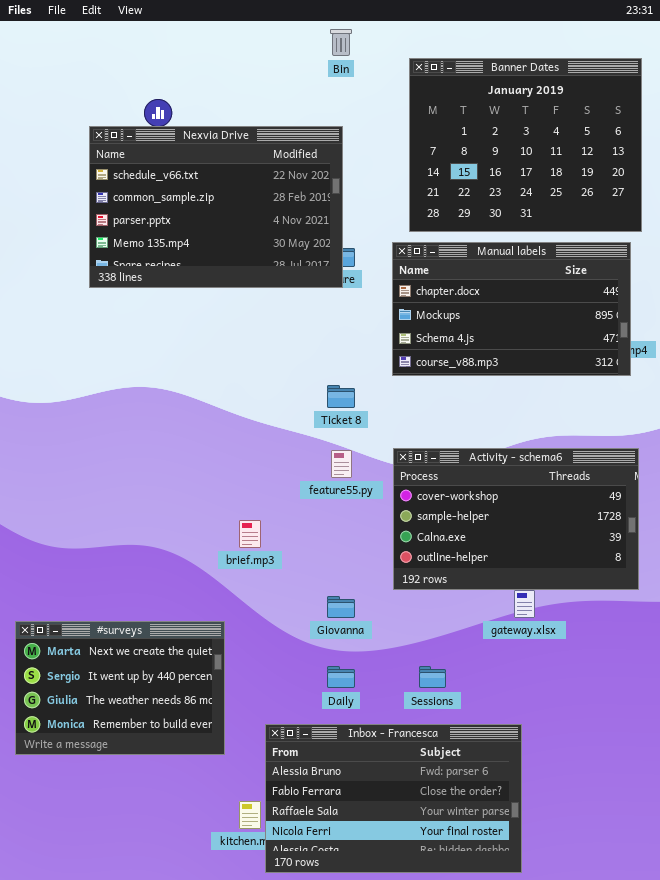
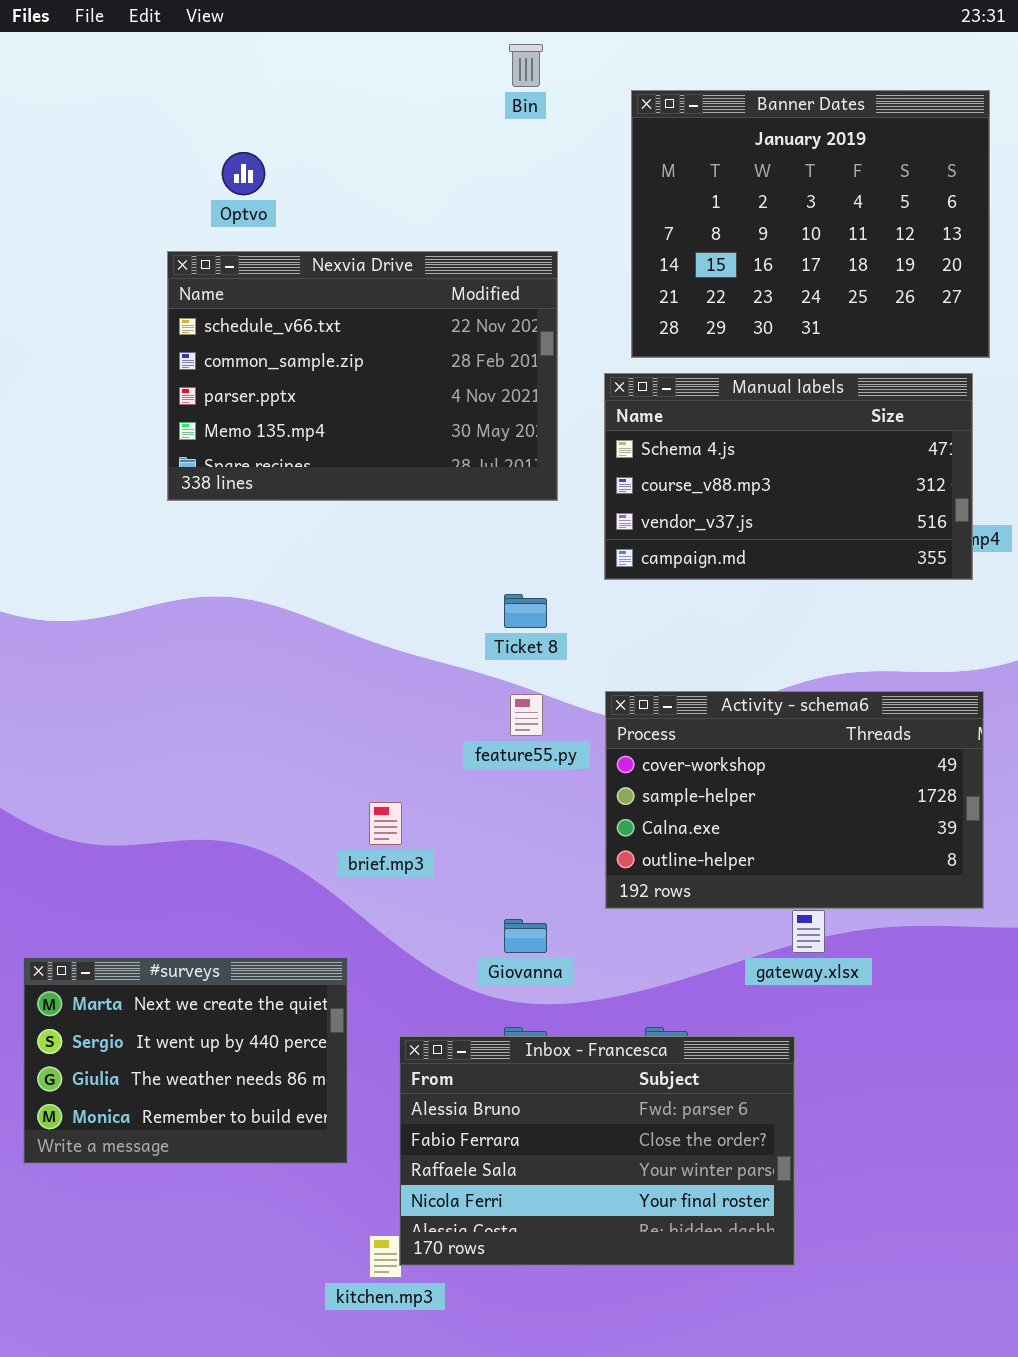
Nexvia Drive: [89,126,343,288] -> [167,251,558,501], moved
Manual labels: [392,242,631,376] -> [604,373,973,580], scrolled down 2 rows
Inbox - Francesca: [265,724,522,873] -> [399,1036,795,1266], moved

